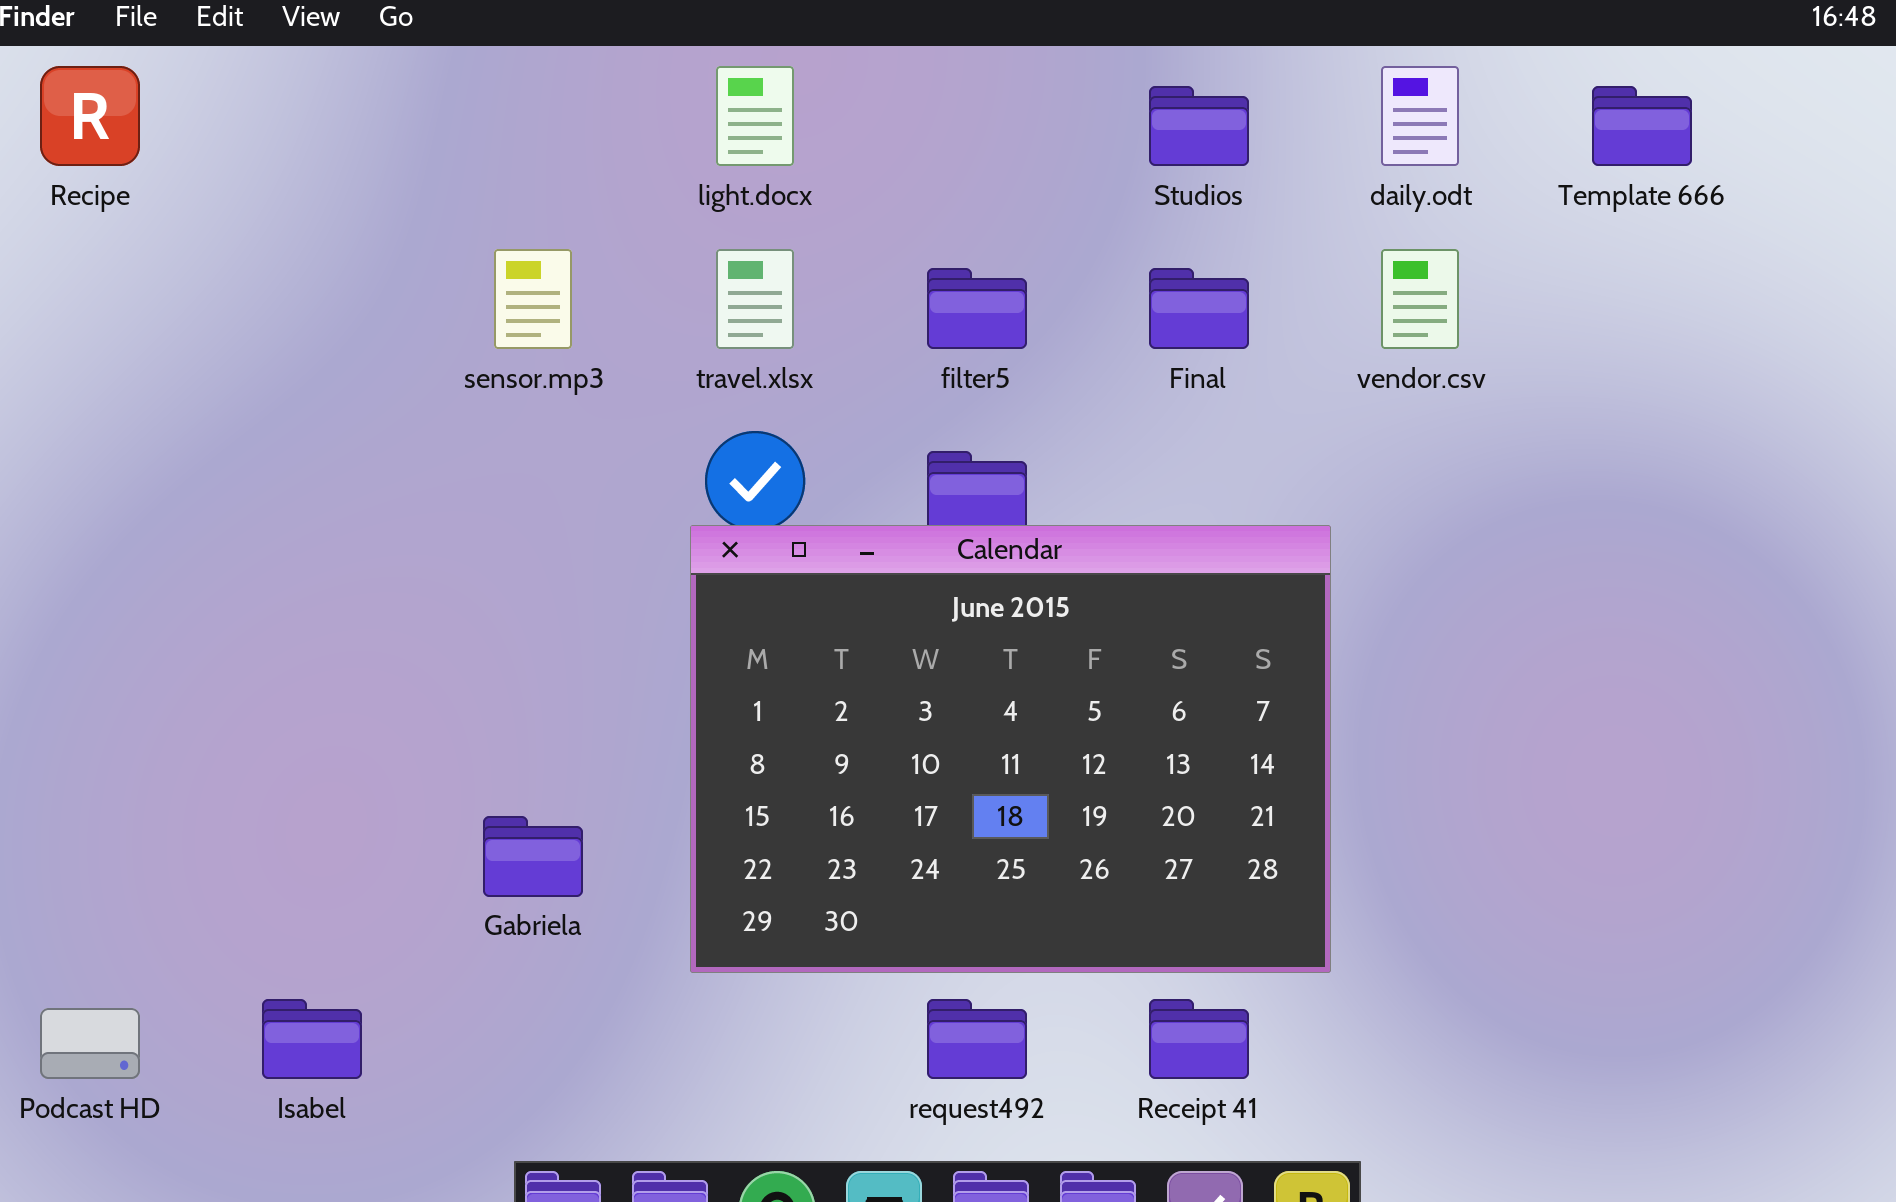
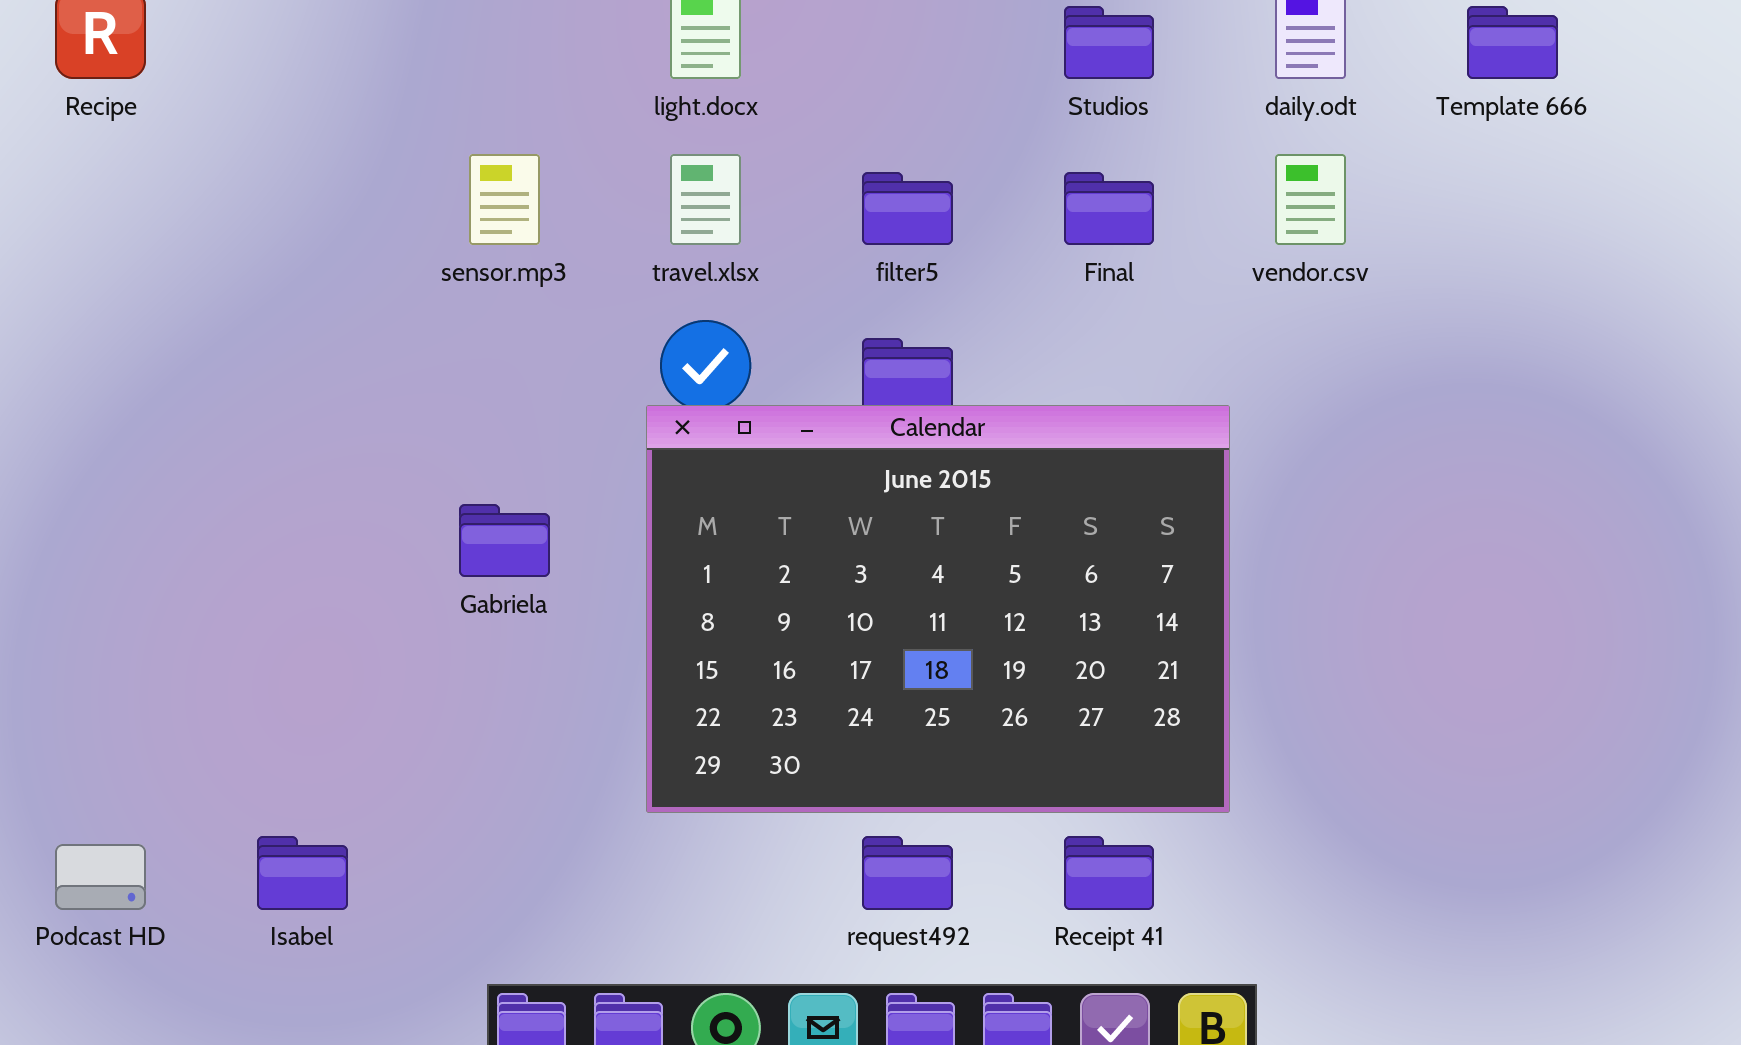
Gabriela: [483,816,583,897] -> [459,504,550,577], moved

